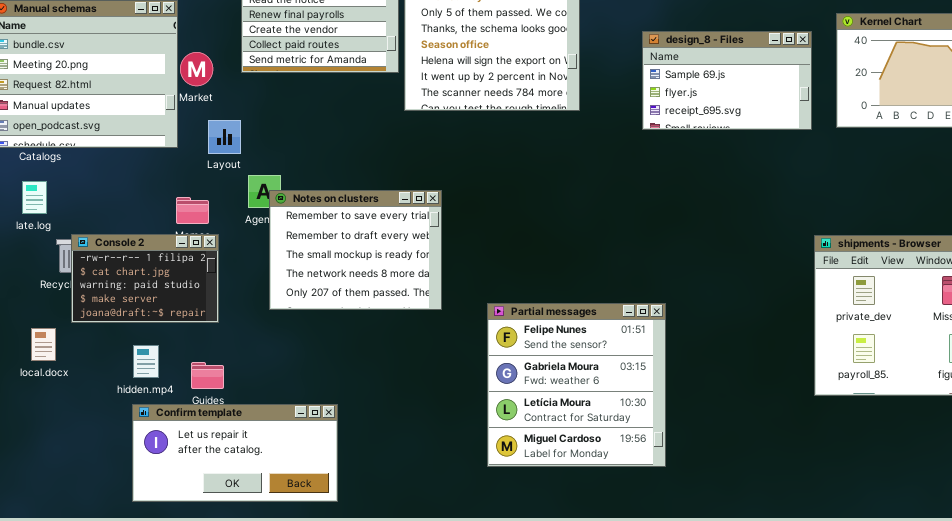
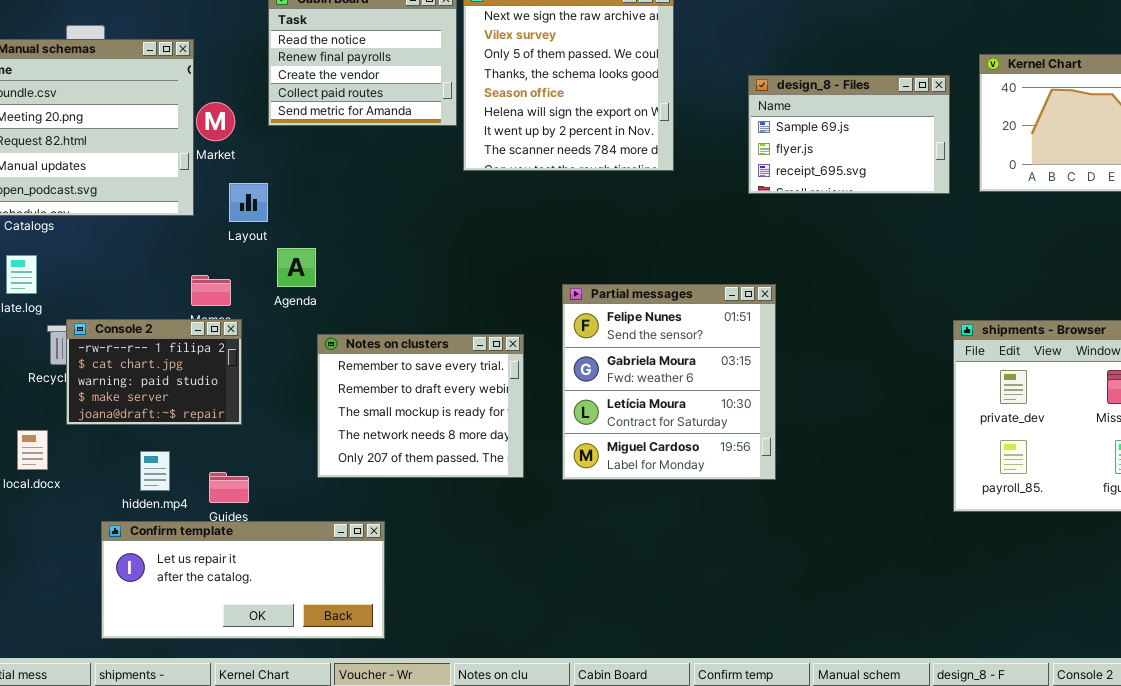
Notes on clusters: [269,190,442,310] -> [317,334,524,478], moved
Partial messages: [487,303,666,467] -> [562,284,776,480], moved
Confirm template: [132,404,338,502] -> [101,521,385,639], resized

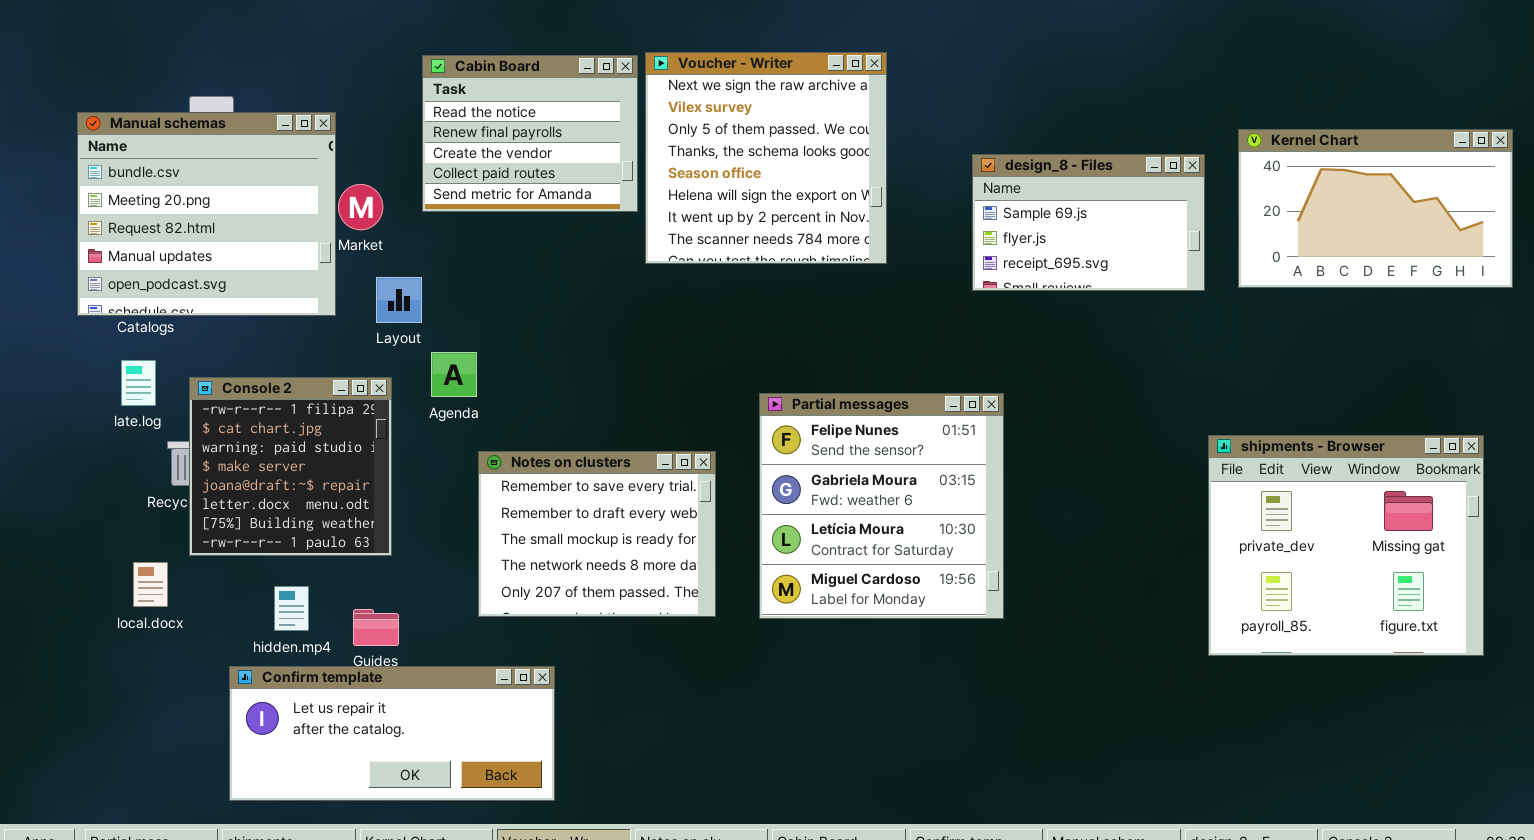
Console 2: [66,319,242,425] -> [189,377,392,556], resized

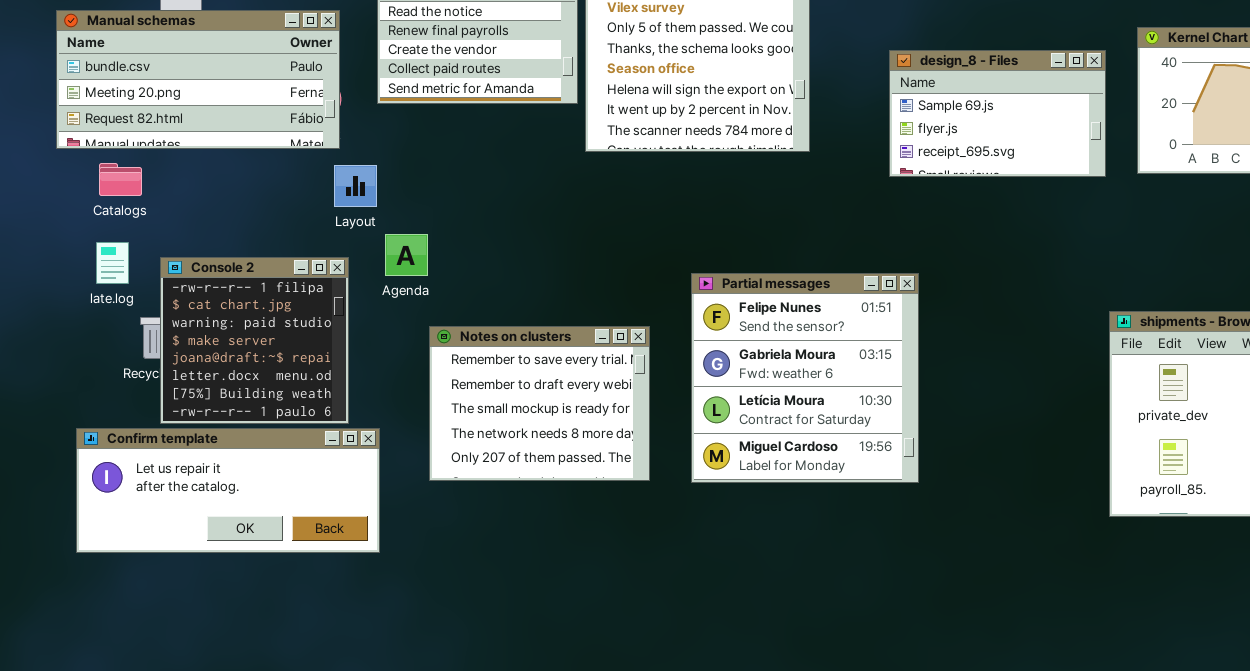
Manual schemas: [77,112,336,316] -> [56,10,340,149], resized
Confirm template: [229,666,555,801] -> [76,428,380,553], moved

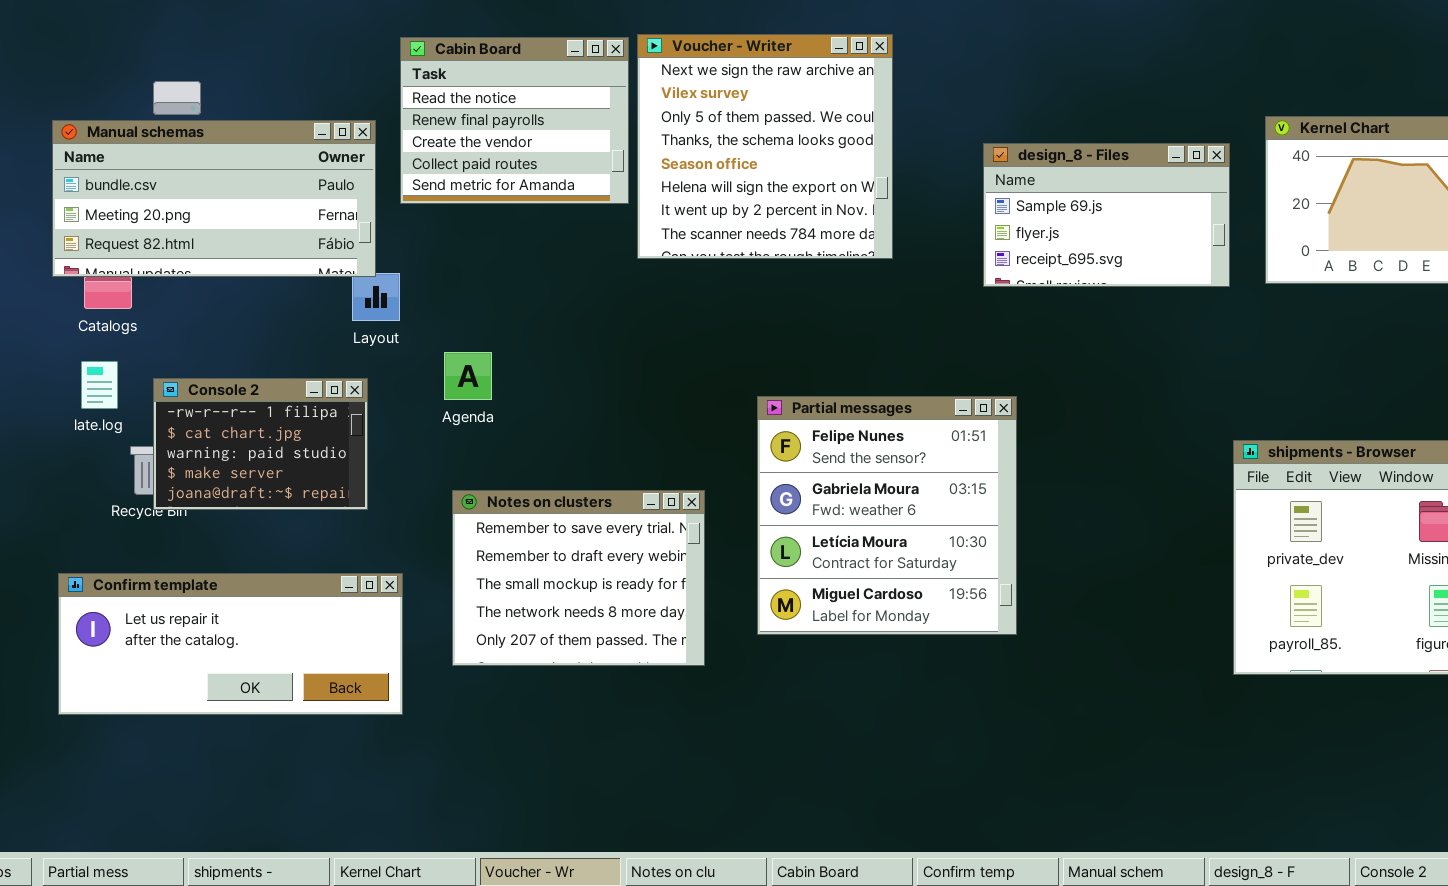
Manual schemas: [56,10,340,149] -> [52,120,376,277], moved
Agenda: [385,234,428,276] -> [444,352,492,400], moved
Console 2: [160,257,349,424] -> [153,378,368,510], resized
Notes on clusters: [429,326,650,481] -> [452,490,705,666], moved

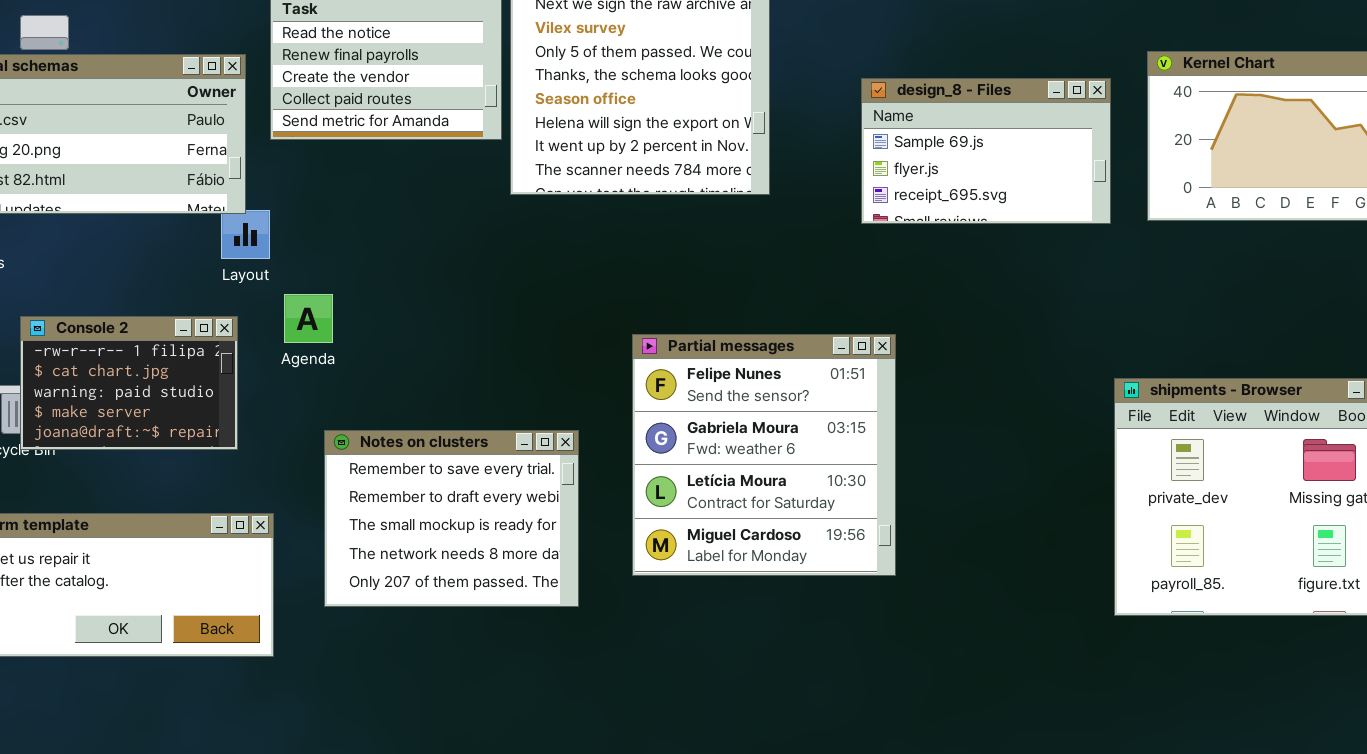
Agenda: [444,352,492,400] -> [284,294,333,343], moved

